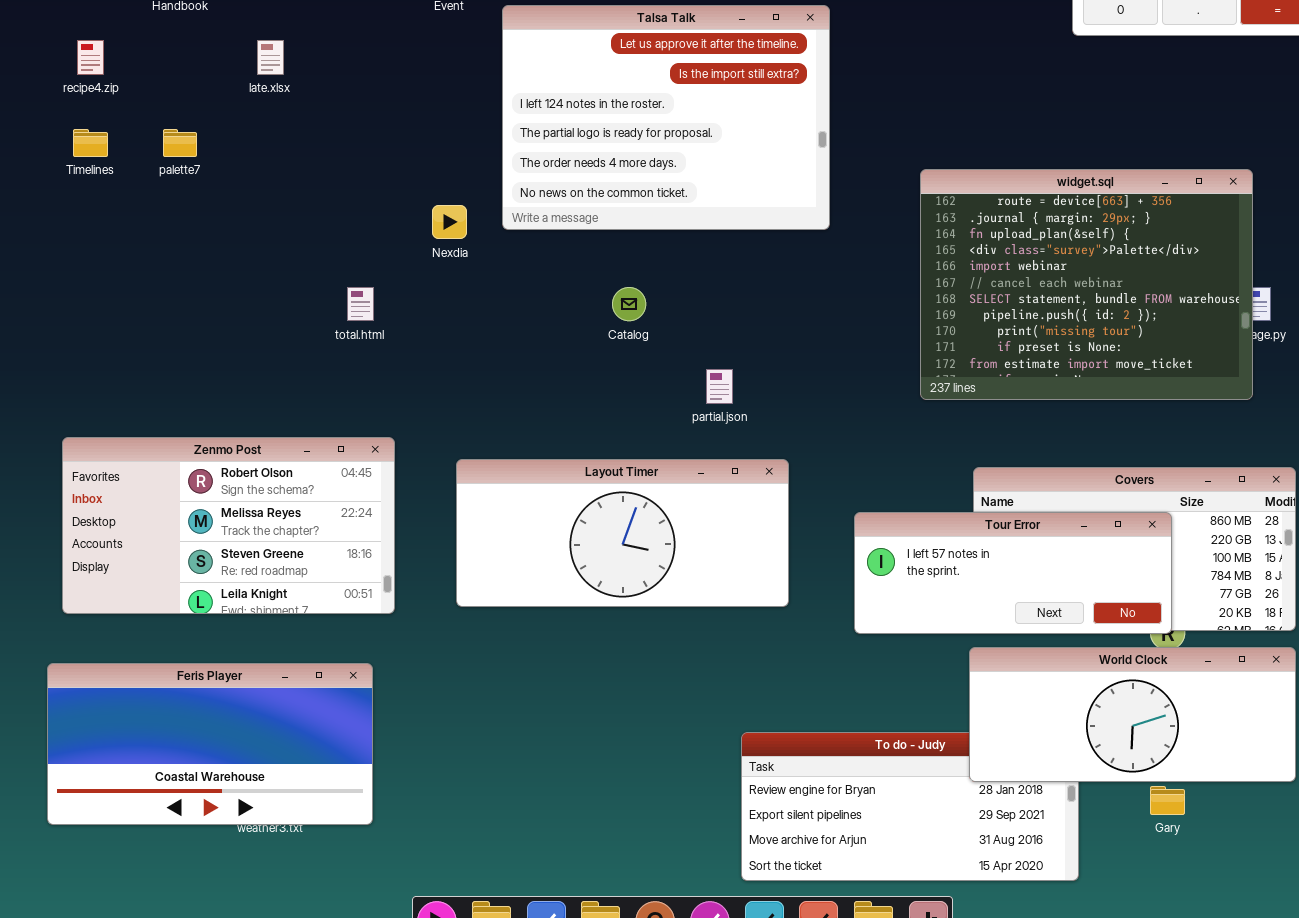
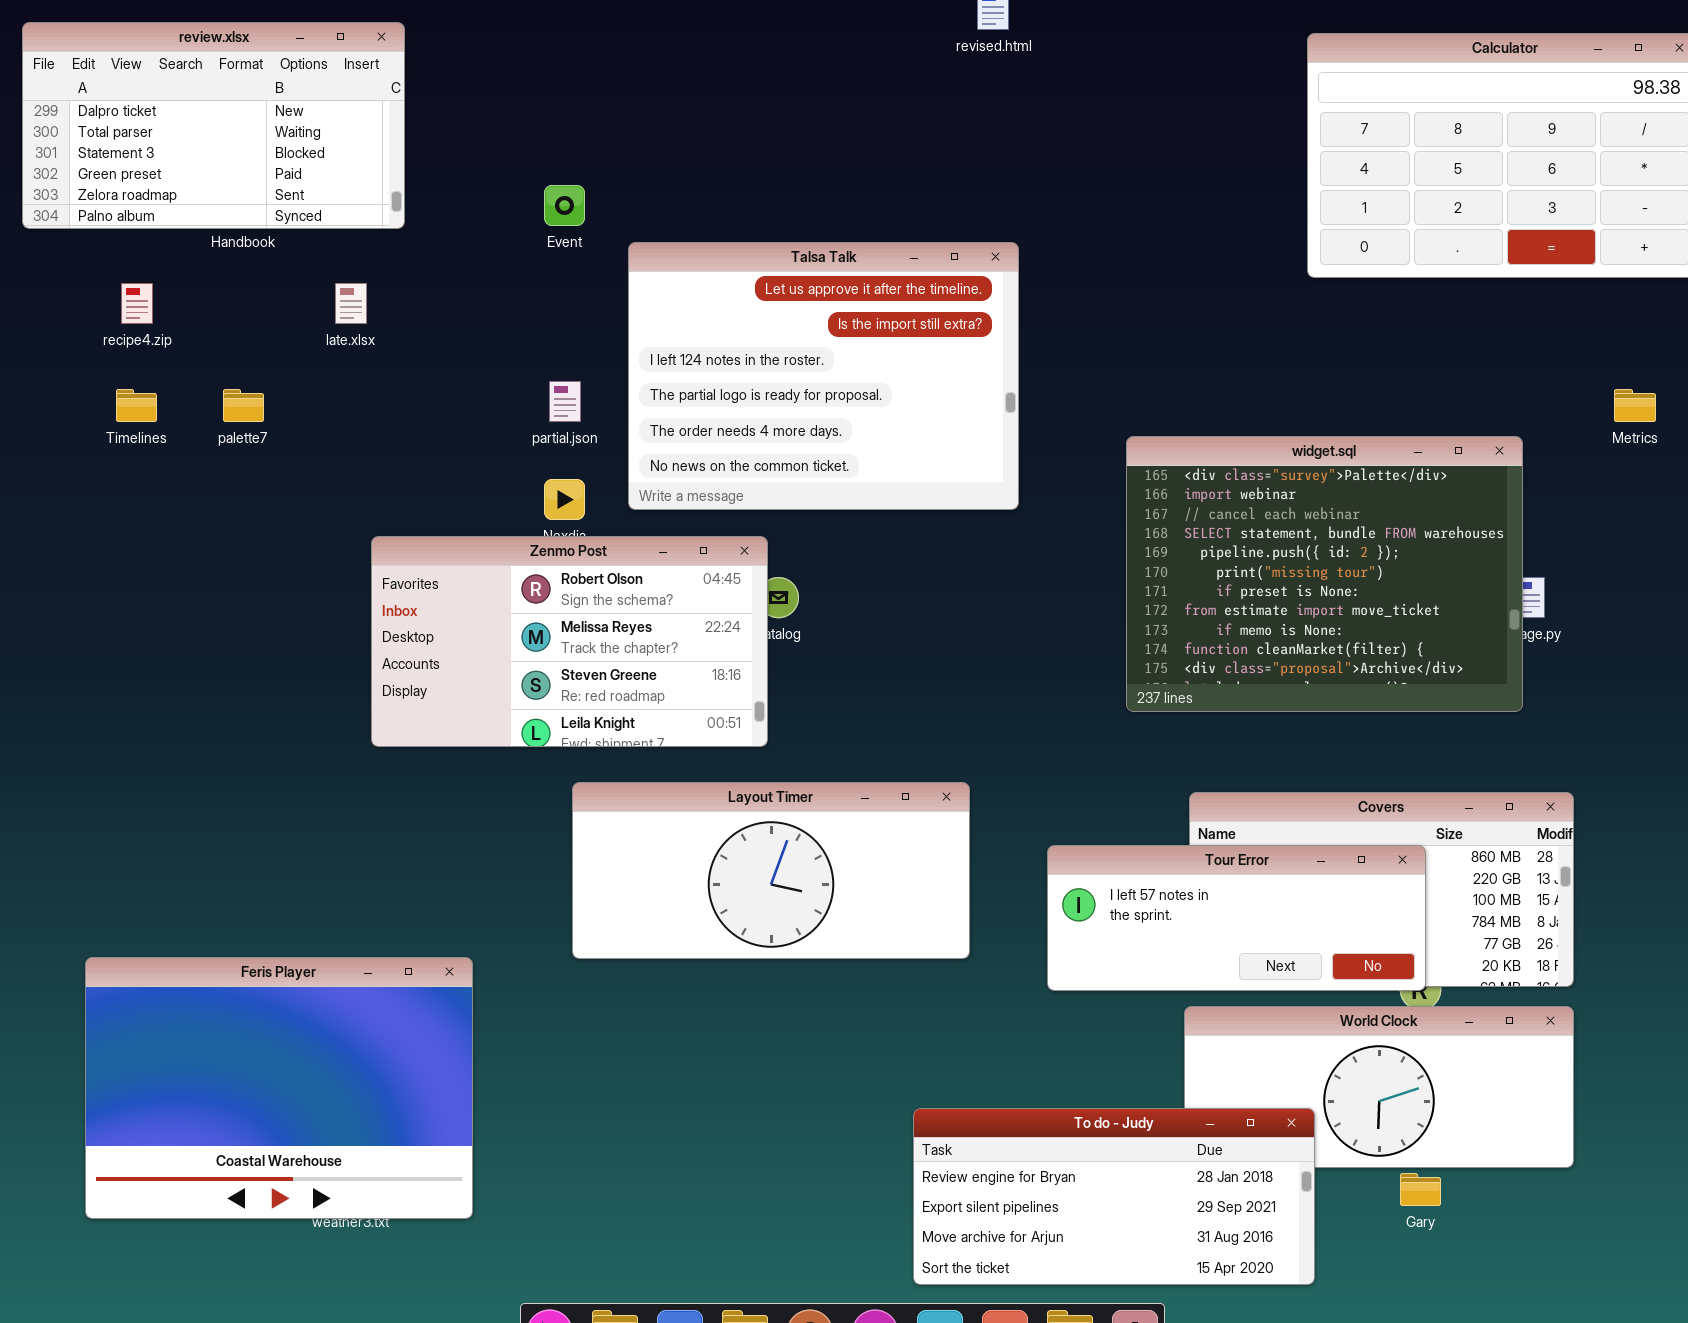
widget.sql: [920,169,1253,400] -> [1126,436,1523,712], scrolled down 3 rows
partial.json: [706,369,733,404] -> [549,381,581,422], moved
Zenmo Post: [62,437,395,614] -> [371,536,768,747], moved
Feris Player: [47,663,373,825] -> [85,957,473,1219], resized
To do - Judy: [741,732,1079,881] -> [913,1108,1315,1285], raised

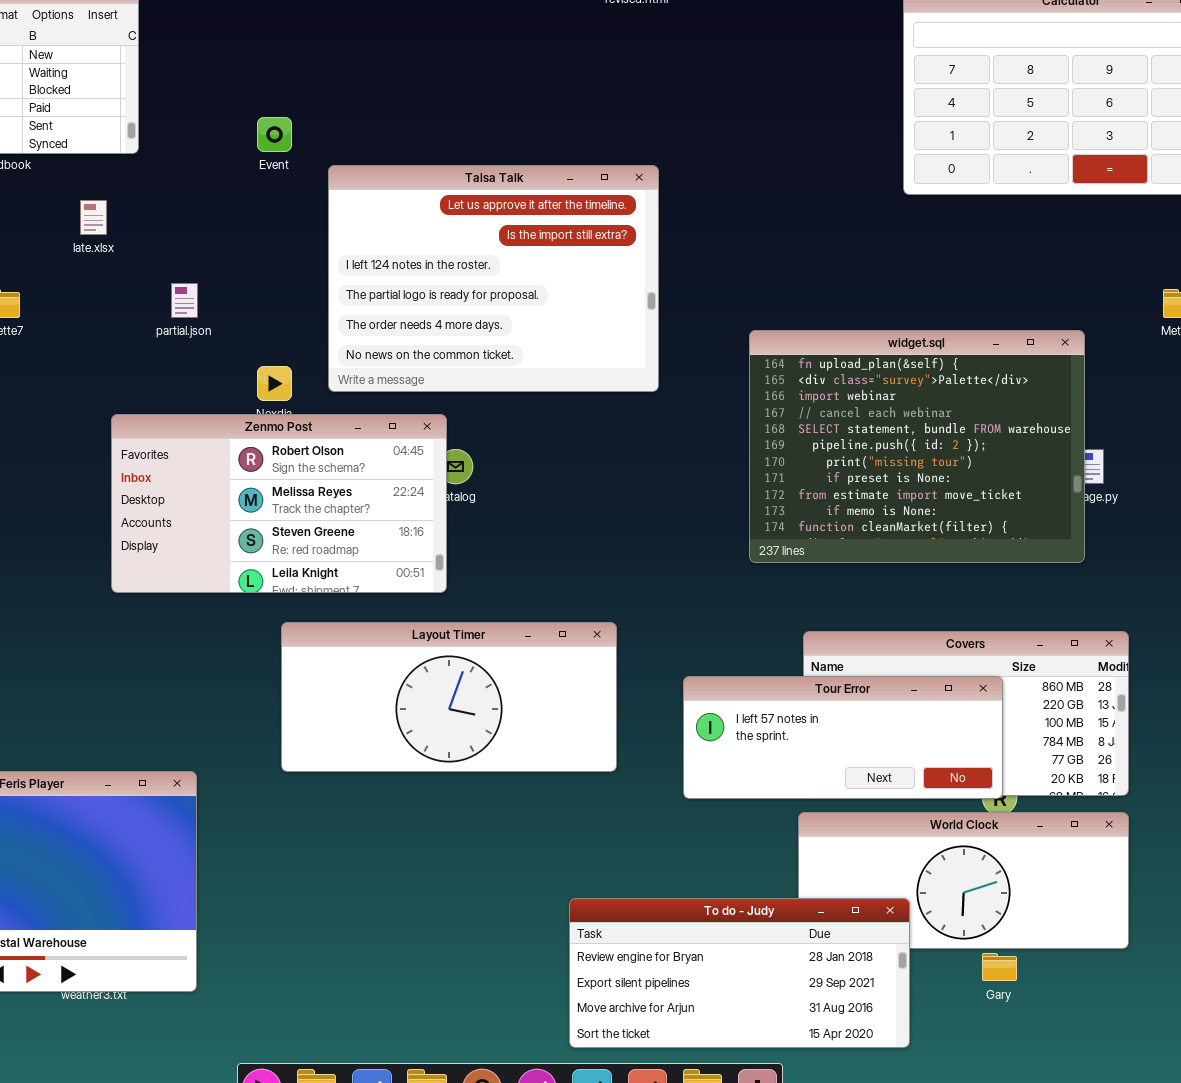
partial.json: [549,381,581,422] -> [171,283,198,318], moved
widget.sql: [1126,436,1523,712] -> [749,330,1085,563], scrolled up 1 row

